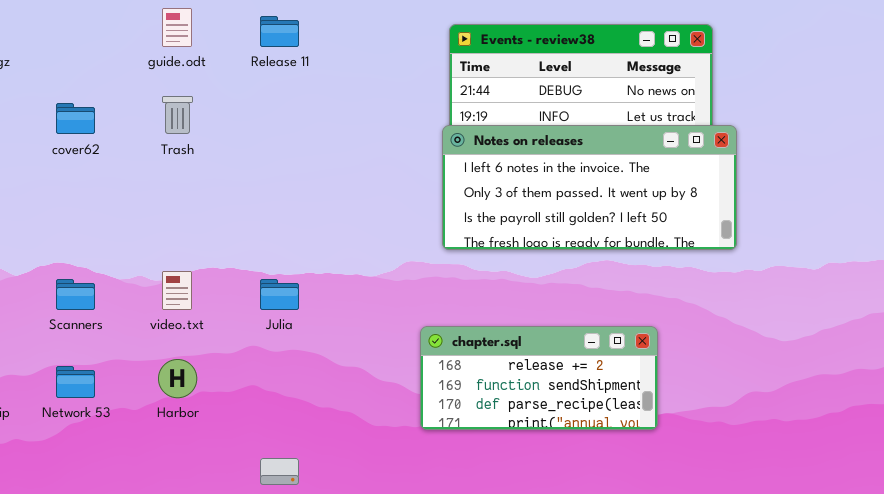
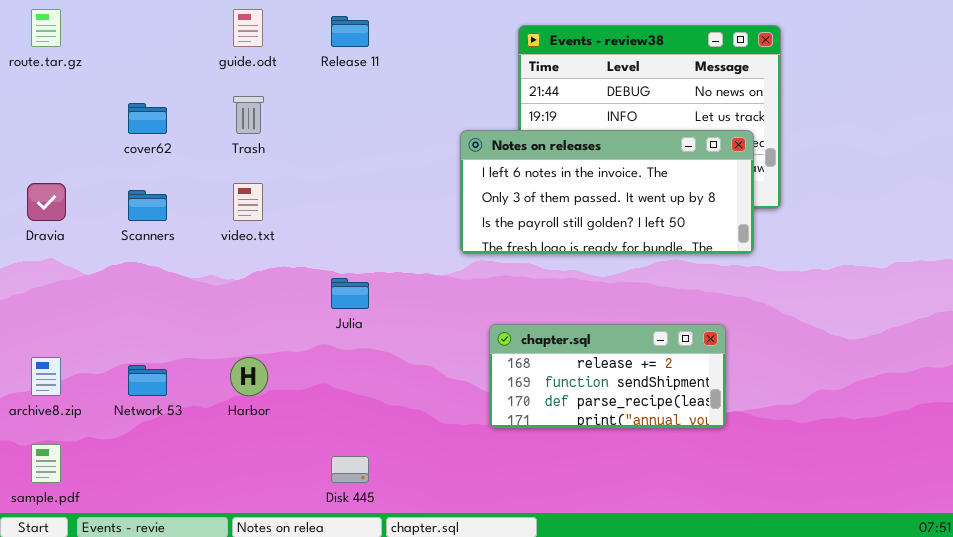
Notes on releases: [442,125,737,250] -> [460,130,754,254], moved
video.txt: [162,271,192,310] -> [233,183,263,221], moved
Scanners: [56,279,95,310] -> [128,190,167,221], moved

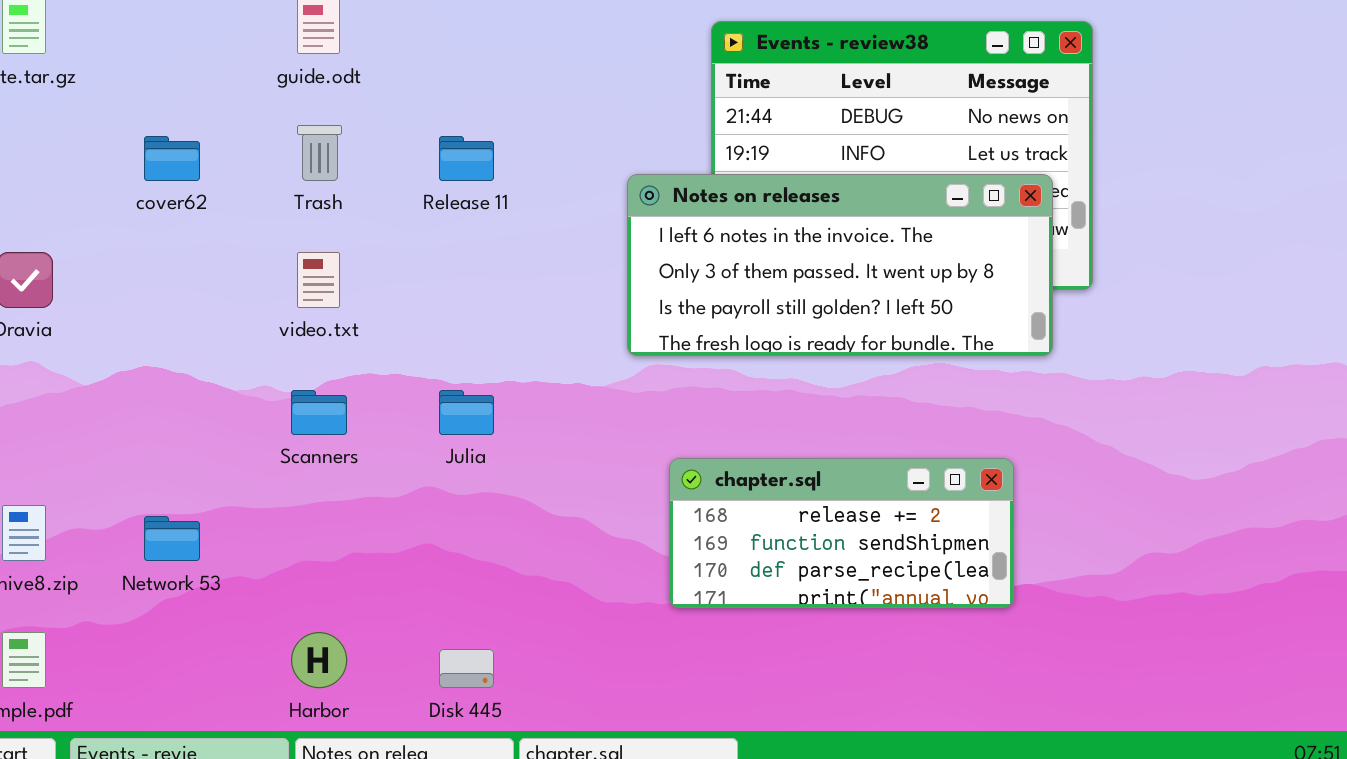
Release 11: [331,16,369,47] -> [439,136,494,181], moved
Scanners: [128,190,167,221] -> [291,390,347,435], moved
Harbor: [230,357,268,396] -> [291,632,347,688], moved

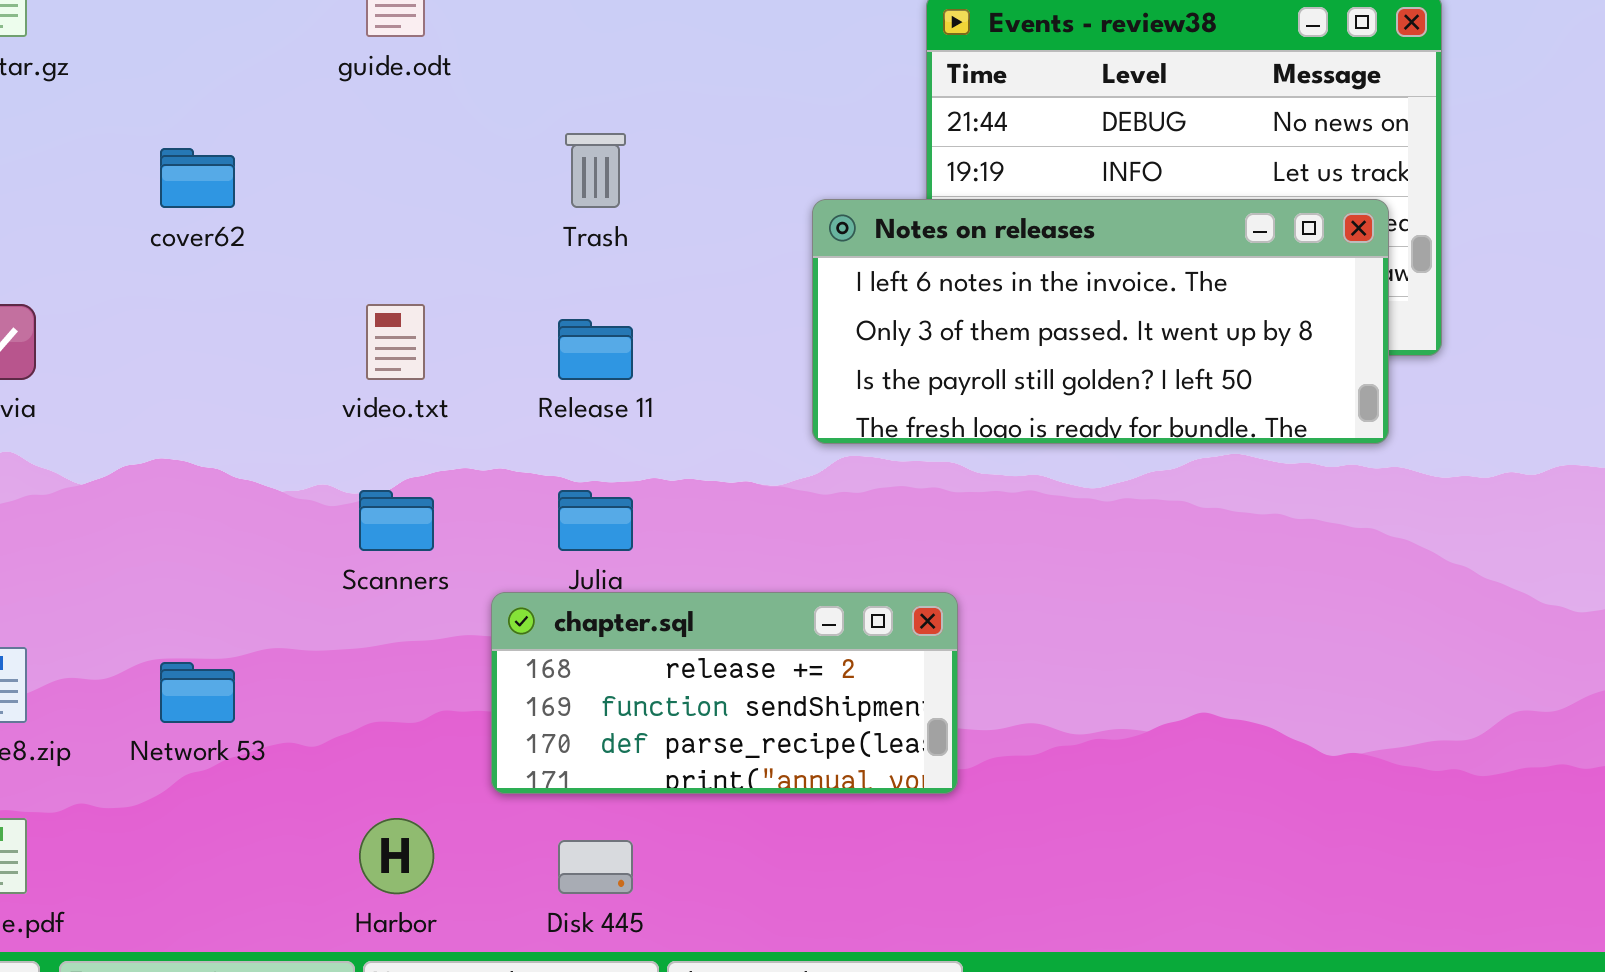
Trash: [297,125,342,181] -> [565,133,626,208], moved
Release 11: [439,136,494,181] -> [558,319,633,380], moved
chapter.sql: [669,458,1014,608] -> [491,592,958,794], moved

